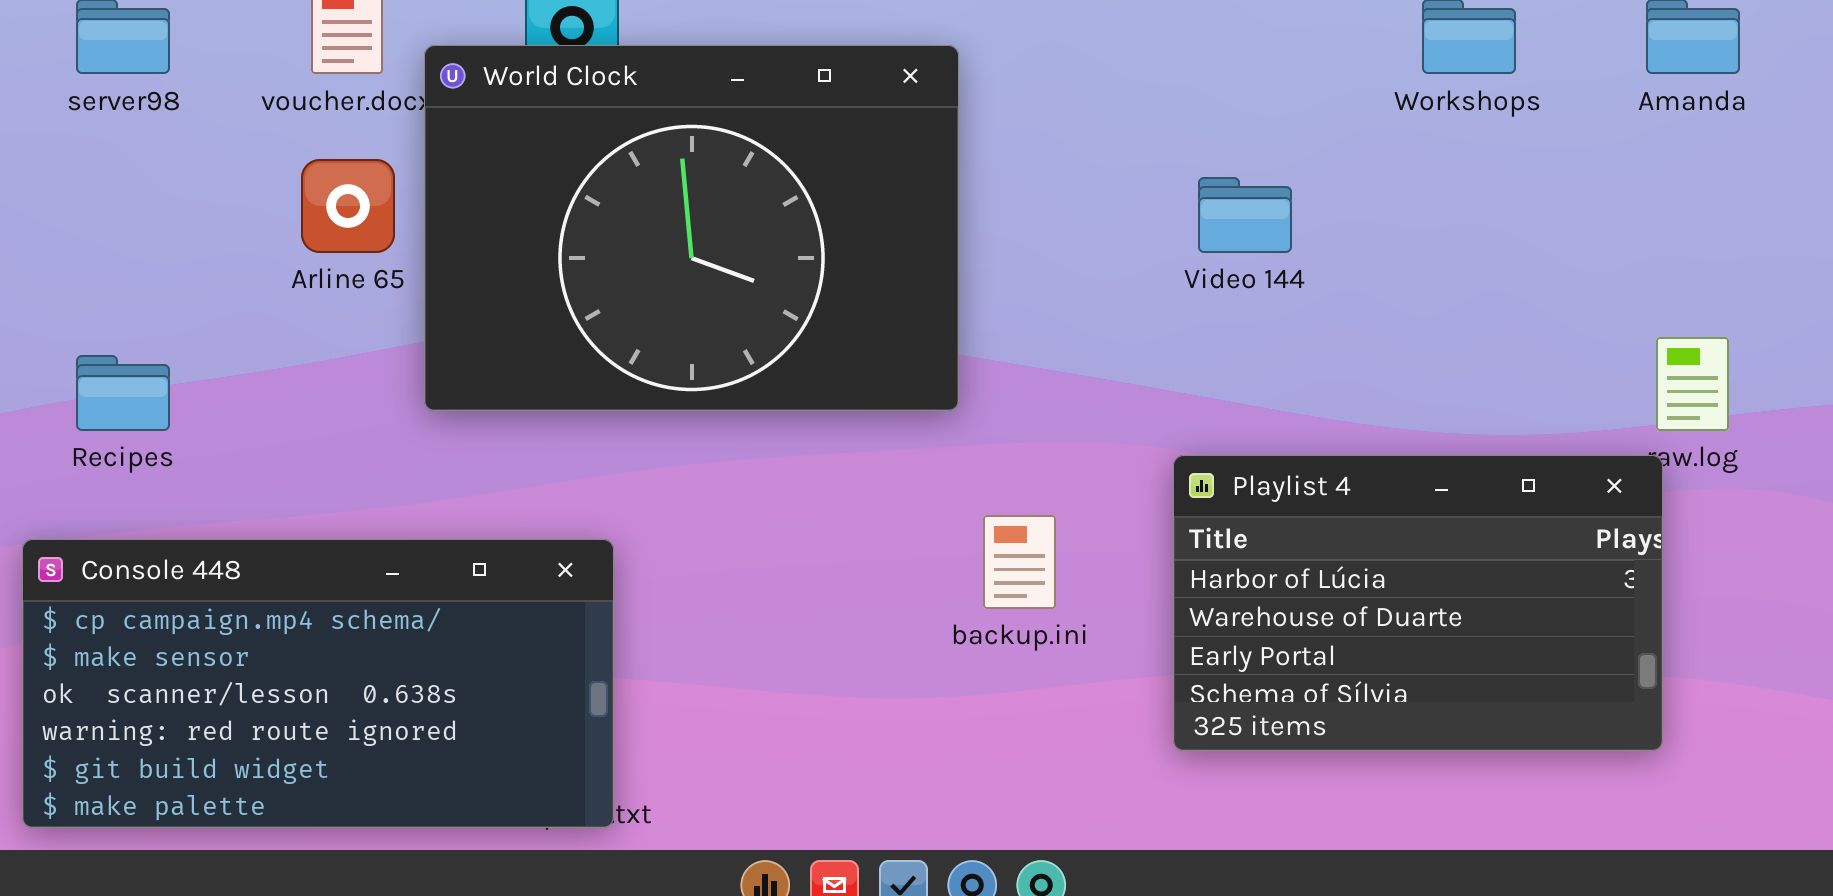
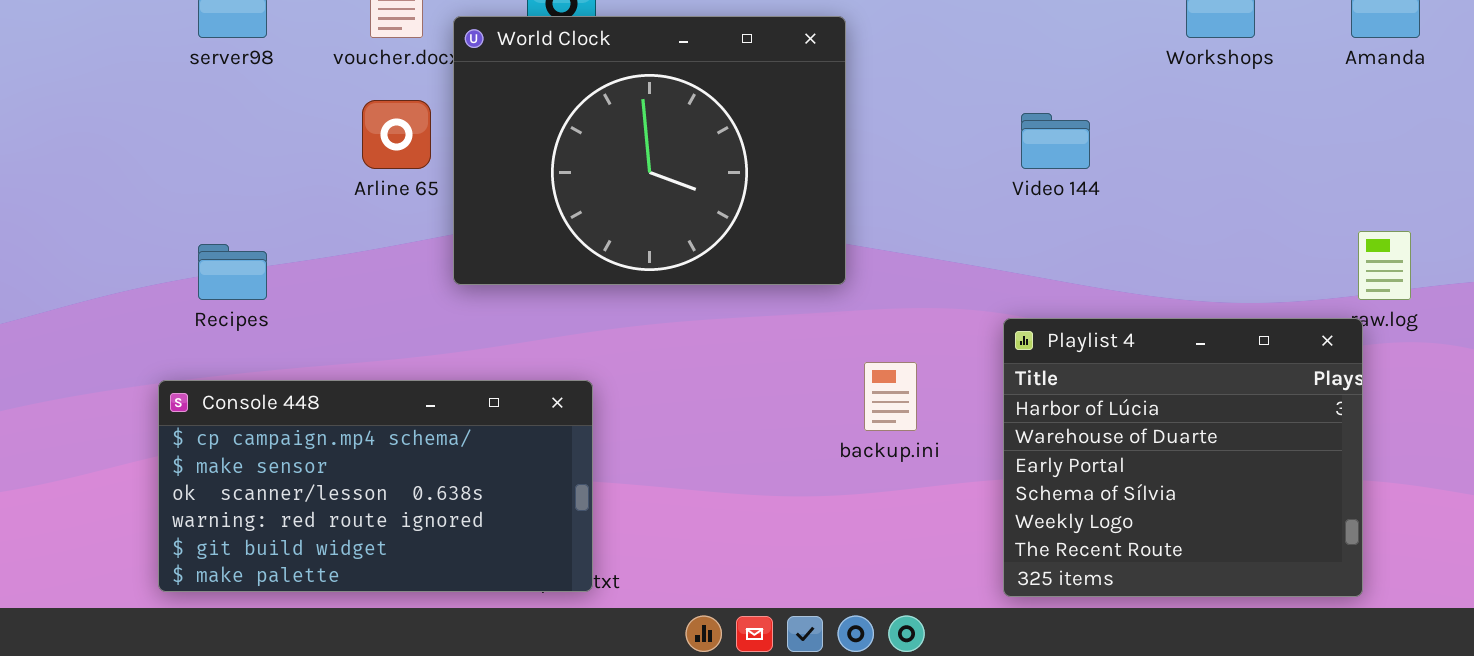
Playlist 4: [1173,455,1663,751] -> [1003,318,1363,597], resized

